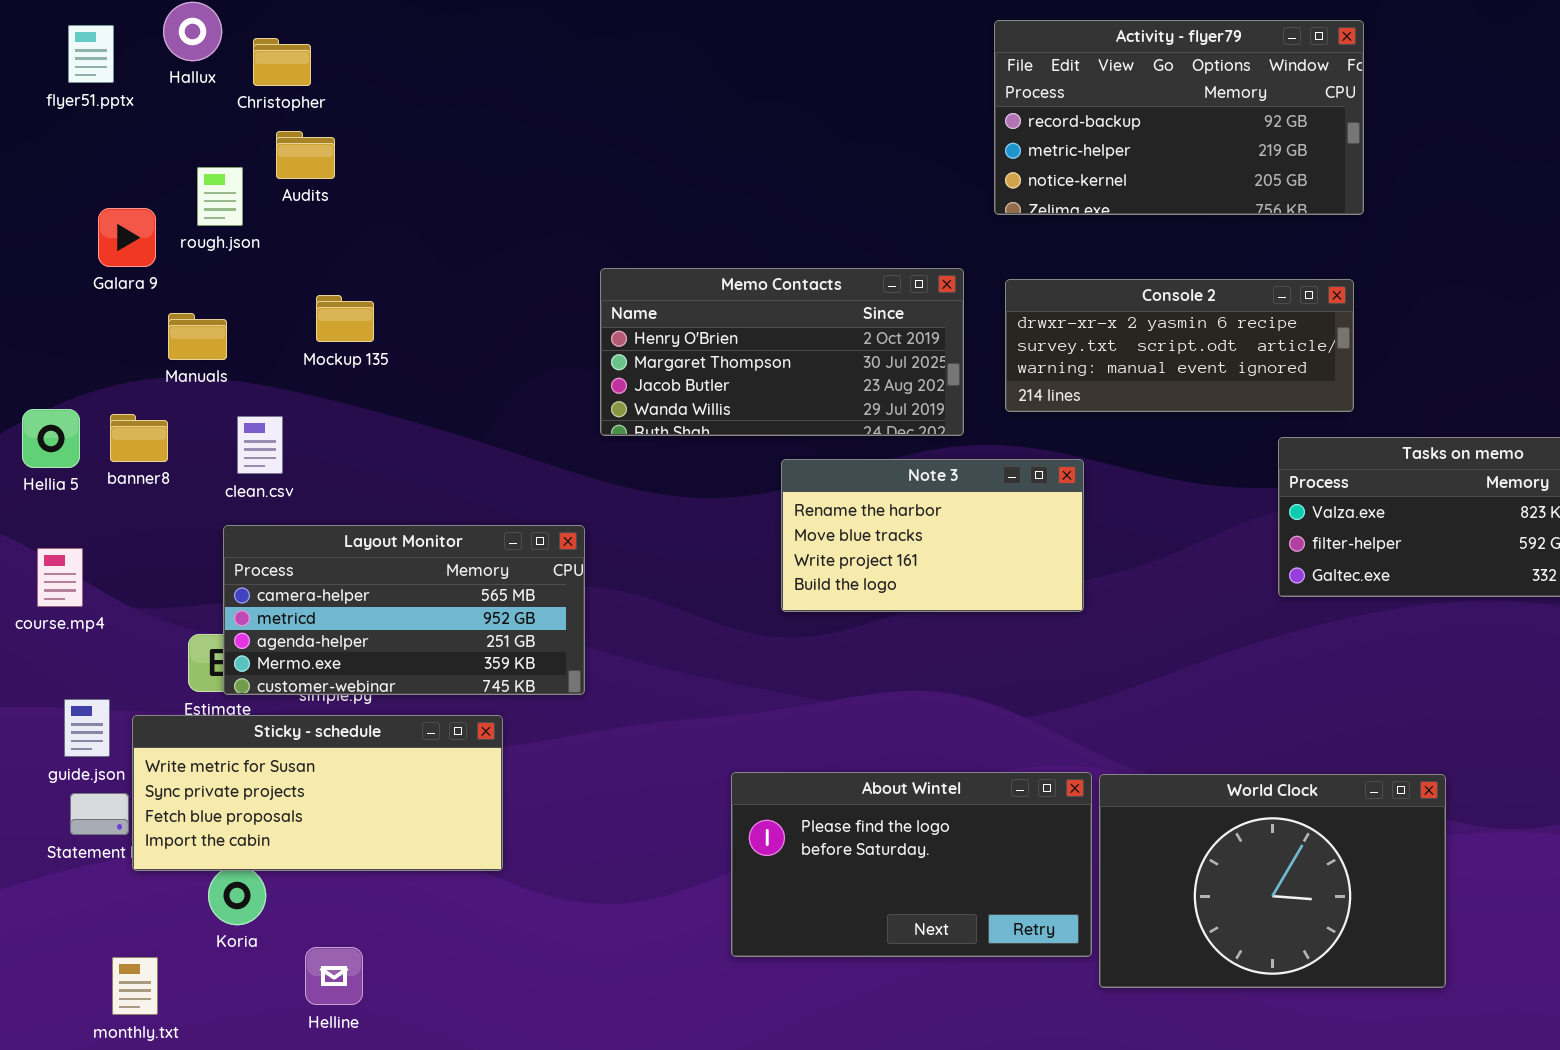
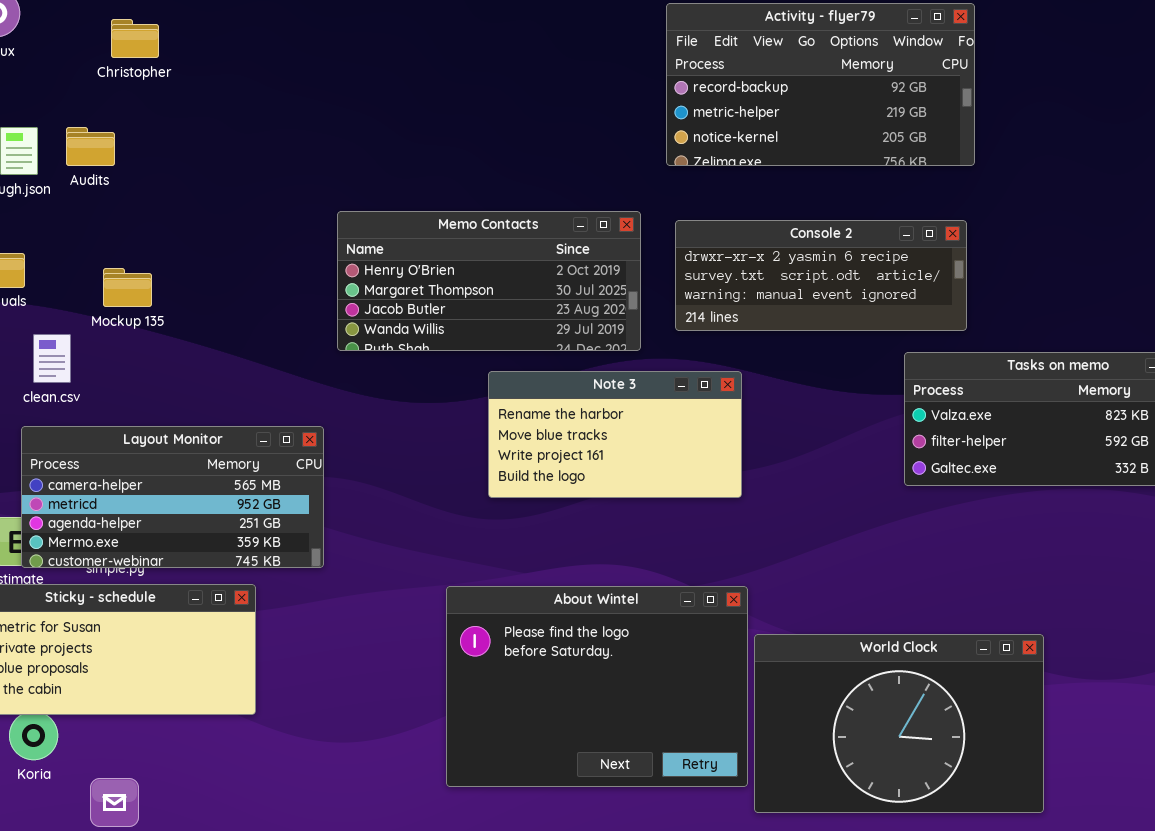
Christopher: [253,38,311,86] -> [111,19,159,58], moved
Audits: [276,131,335,179] -> [66,127,115,166], moved
Mockup 135: [316,295,374,342] -> [103,268,152,307], moved
About Wintel: [731,772,1092,957] -> [446,586,748,787], resized

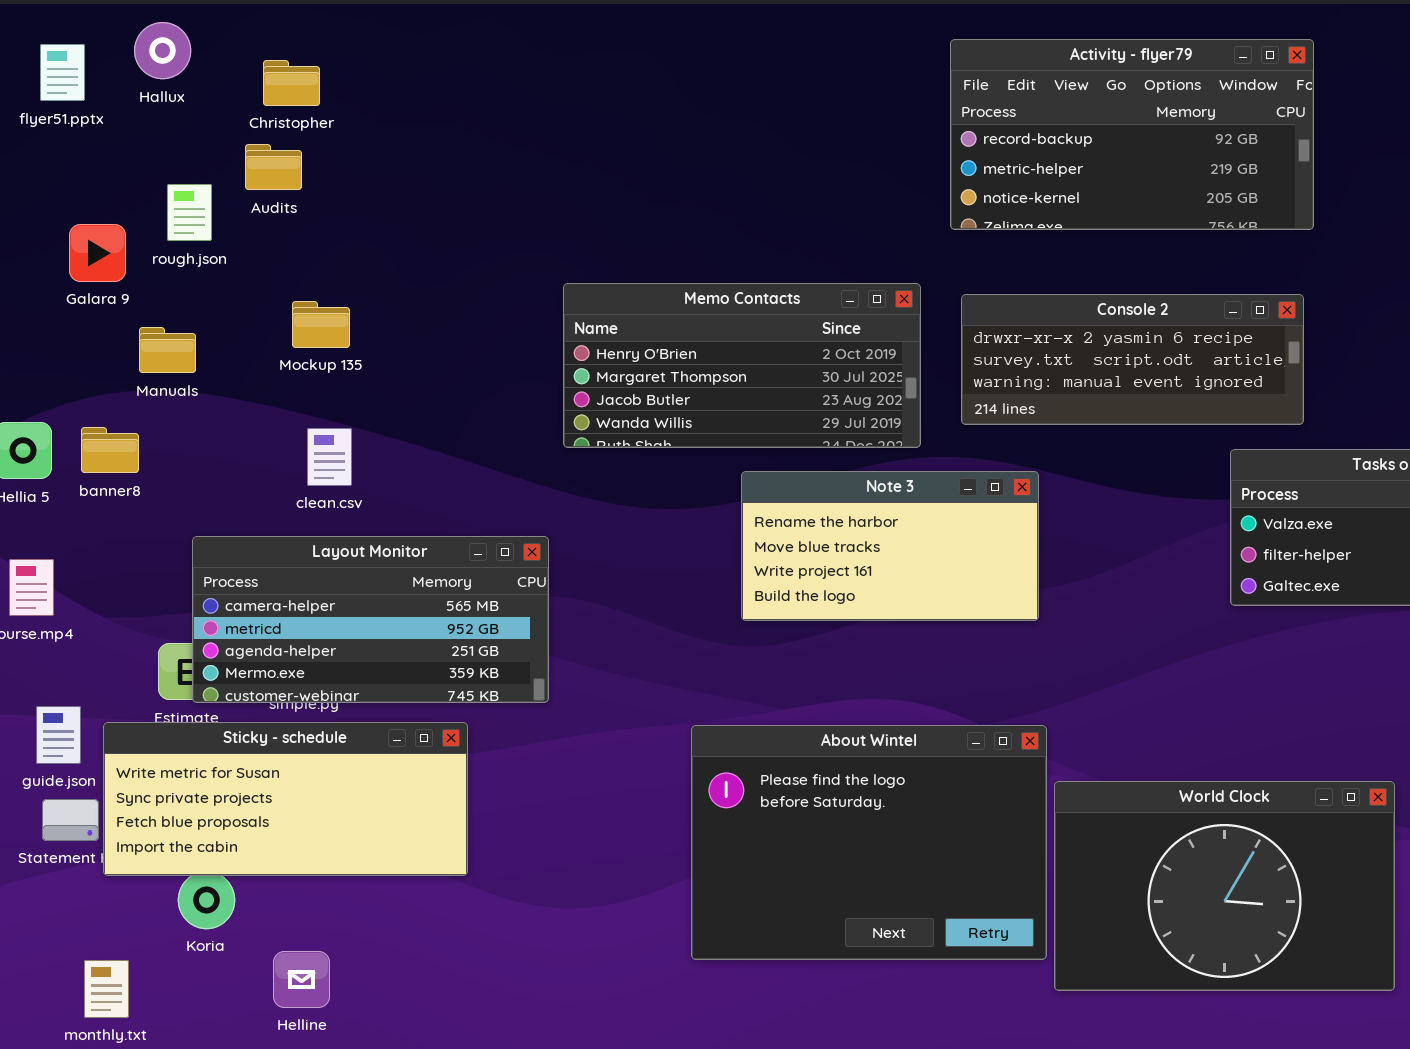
Christopher: [111,19,159,58] -> [263,60,320,106], moved
Audits: [66,127,115,166] -> [245,144,302,190], moved
Mockup 135: [103,268,152,307] -> [292,301,350,348], moved
clean.csv: [33,334,71,383] -> [307,428,352,486], moved

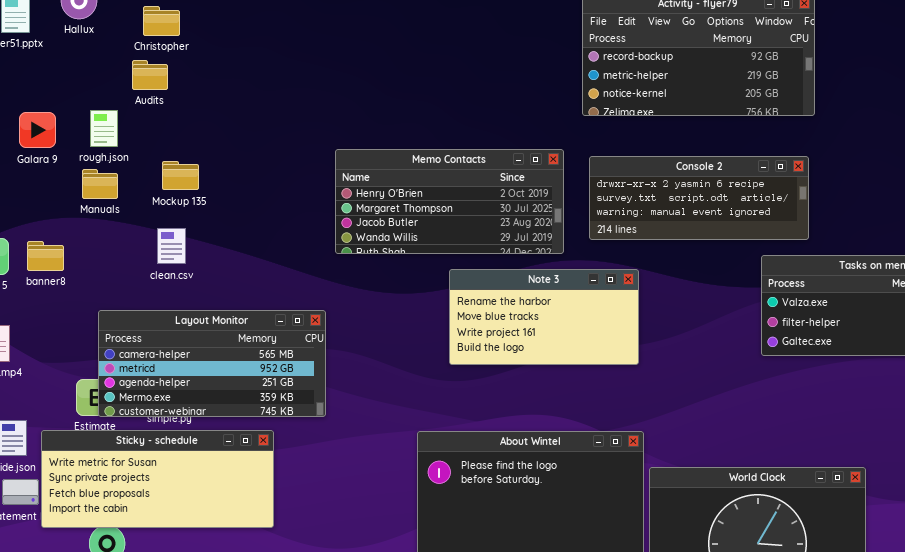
rough.json: [167,184,212,241] -> [90,110,118,147], moved
Manuals: [139,327,196,373] -> [82,169,118,199], moved
clean.csv: [307,428,352,486] -> [157,228,186,264], moved

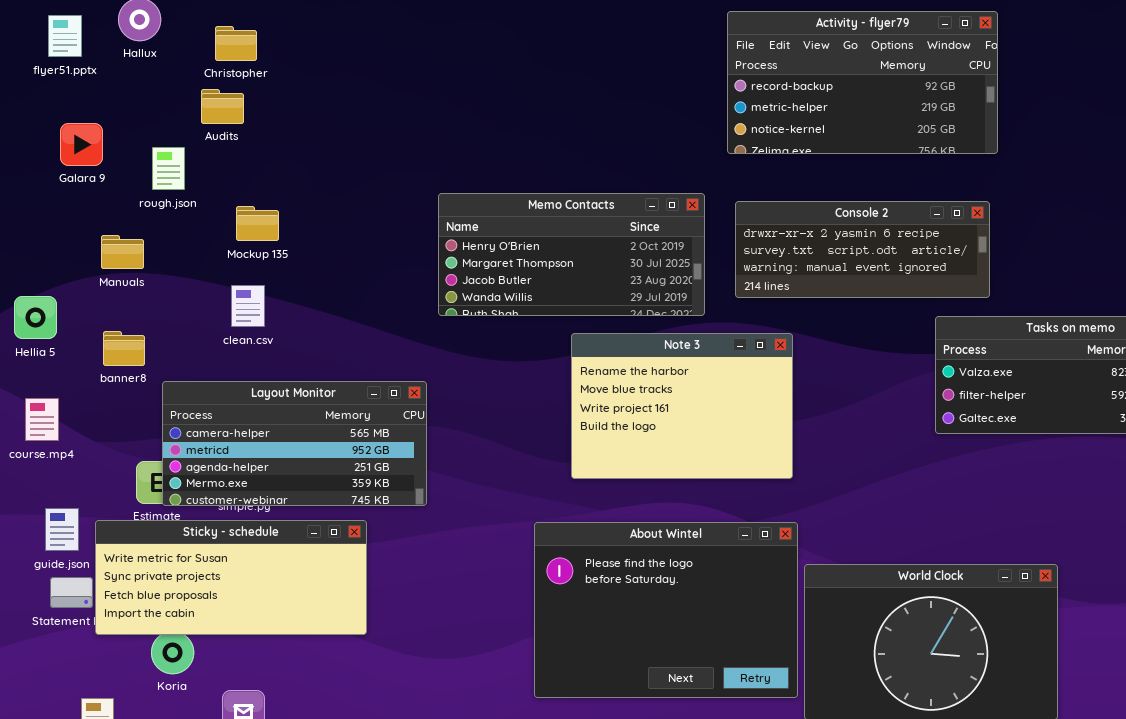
Galara 9: [19,112,56,148] -> [60,123,103,166], moved
Manuals: [82,169,118,199] -> [101,235,144,269], moved
banner8: [27,241,64,271] -> [103,331,145,366], moved
Note 3: [449,269,639,365] -> [571,333,793,479], resized

